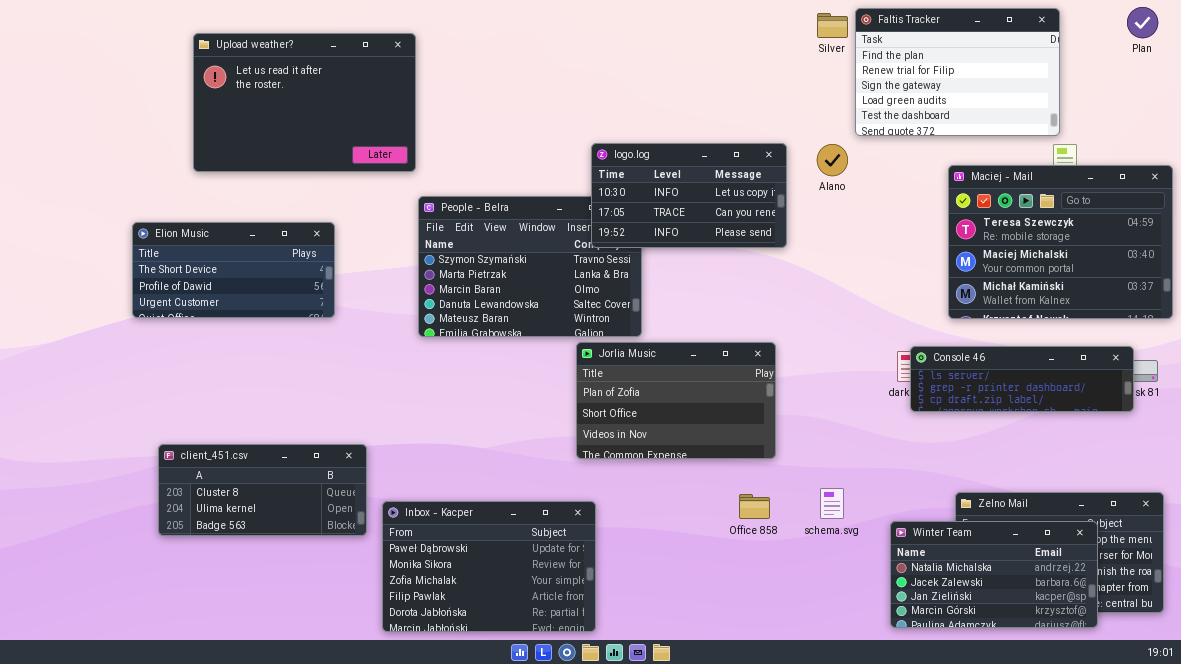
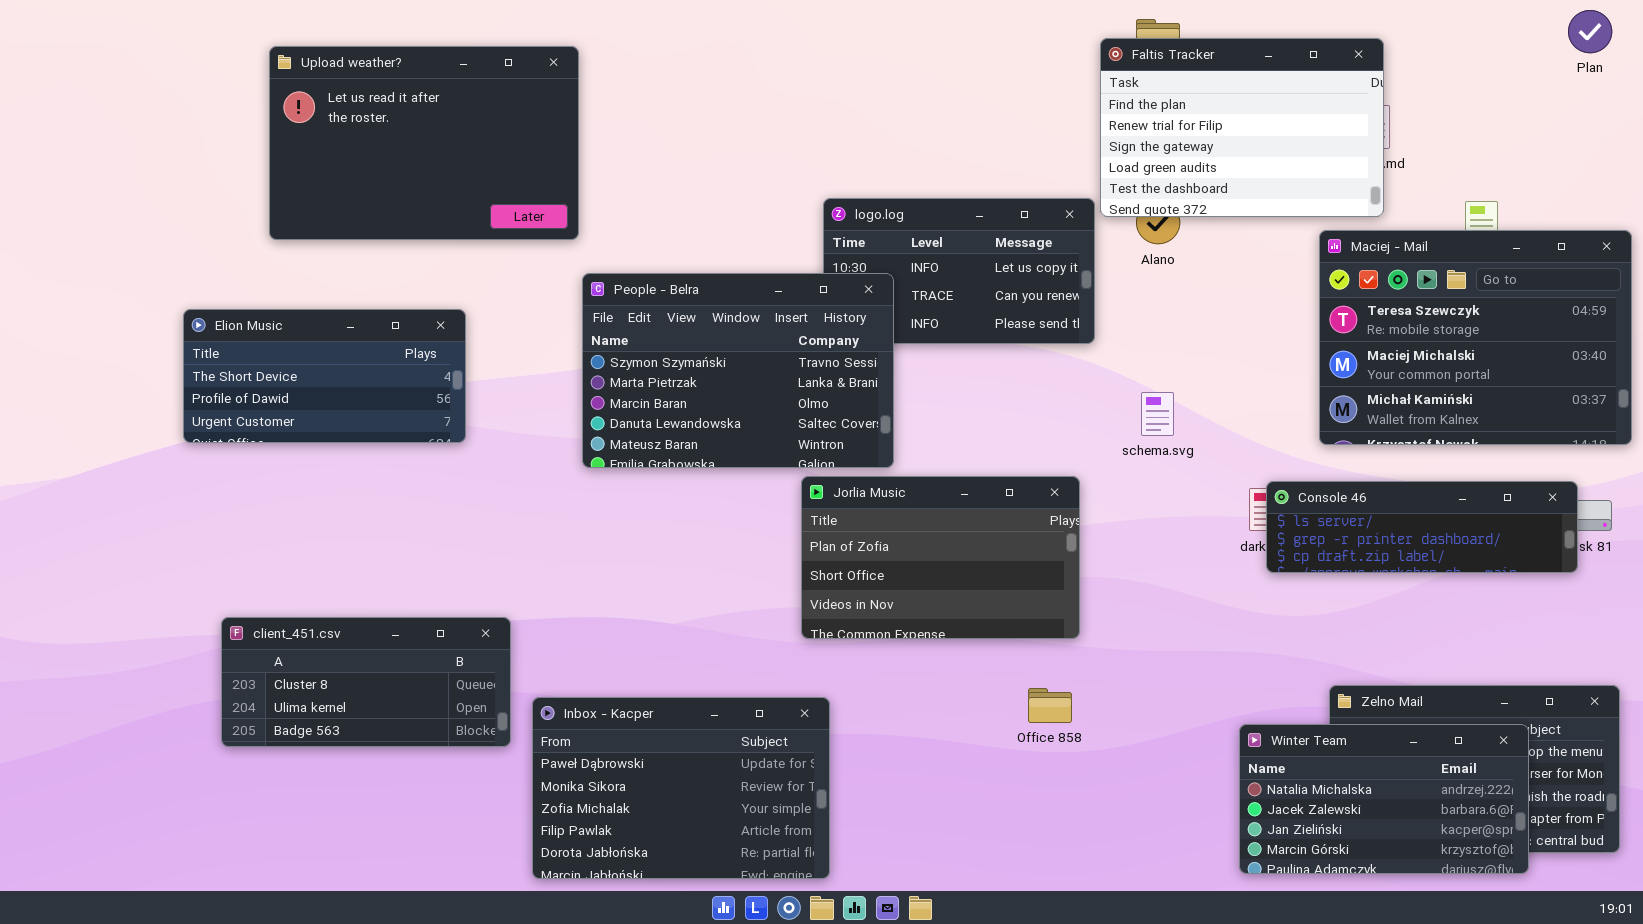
Faltis Tracker: [855,8,1060,136] -> [1100,38,1384,217], moved
People - Belra: [418,196,642,337] -> [582,273,894,468], raised
schema.svg: [820,488,844,519] -> [1141,392,1174,436], moved

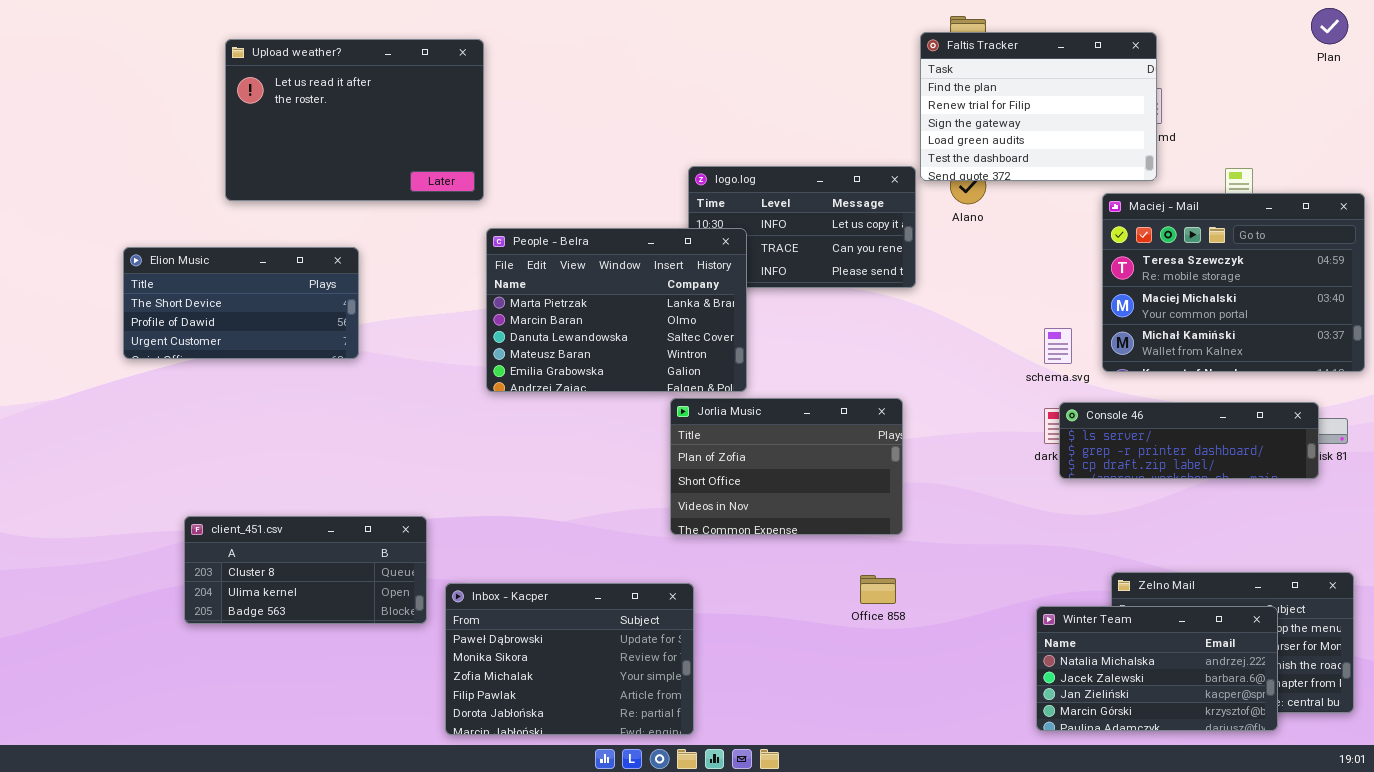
People - Belra: [582,273,894,468] -> [486,228,747,392], scrolled down 1 row
Elion Music: [183,309,466,443] -> [123,247,359,359], moved
schema.svg: [1141,392,1174,436] -> [1044,328,1072,364], moved

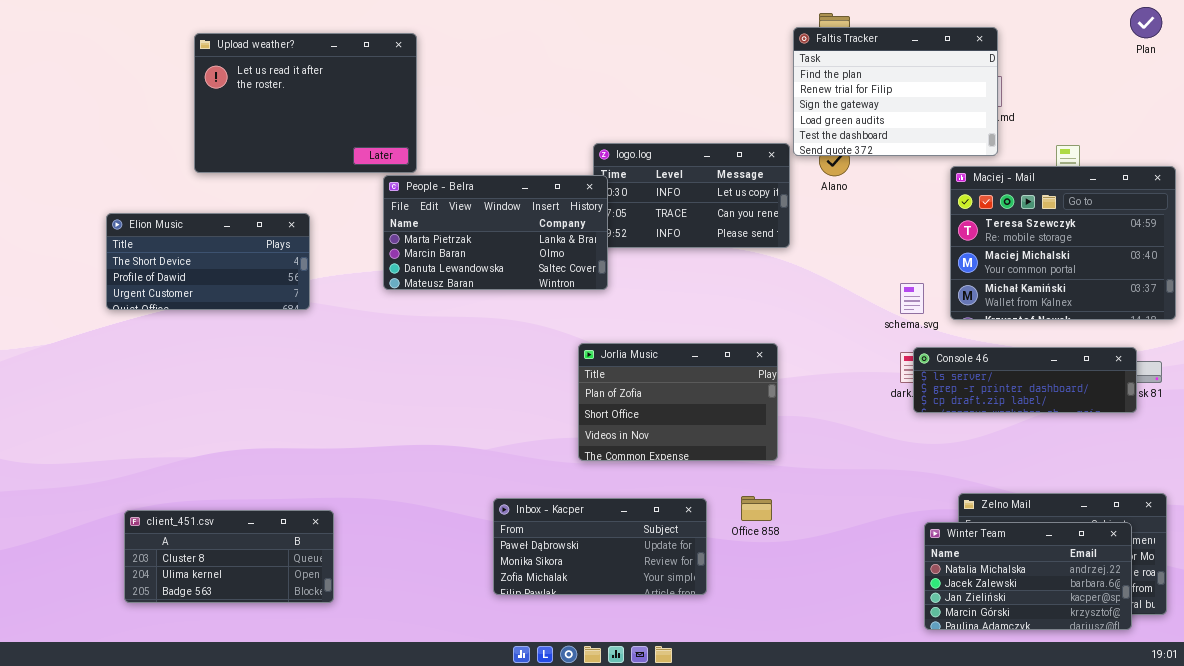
People - Belra: [486,228,747,392] -> [383,175,608,290], moved, resized
client_451.csv: [184,516,427,624] -> [124,510,334,603], moved
Inbox - Kacper: [445,583,694,735] -> [493,498,707,595], moved, resized
Winter Team: [1036,606,1278,731] -> [924,522,1132,630], moved

